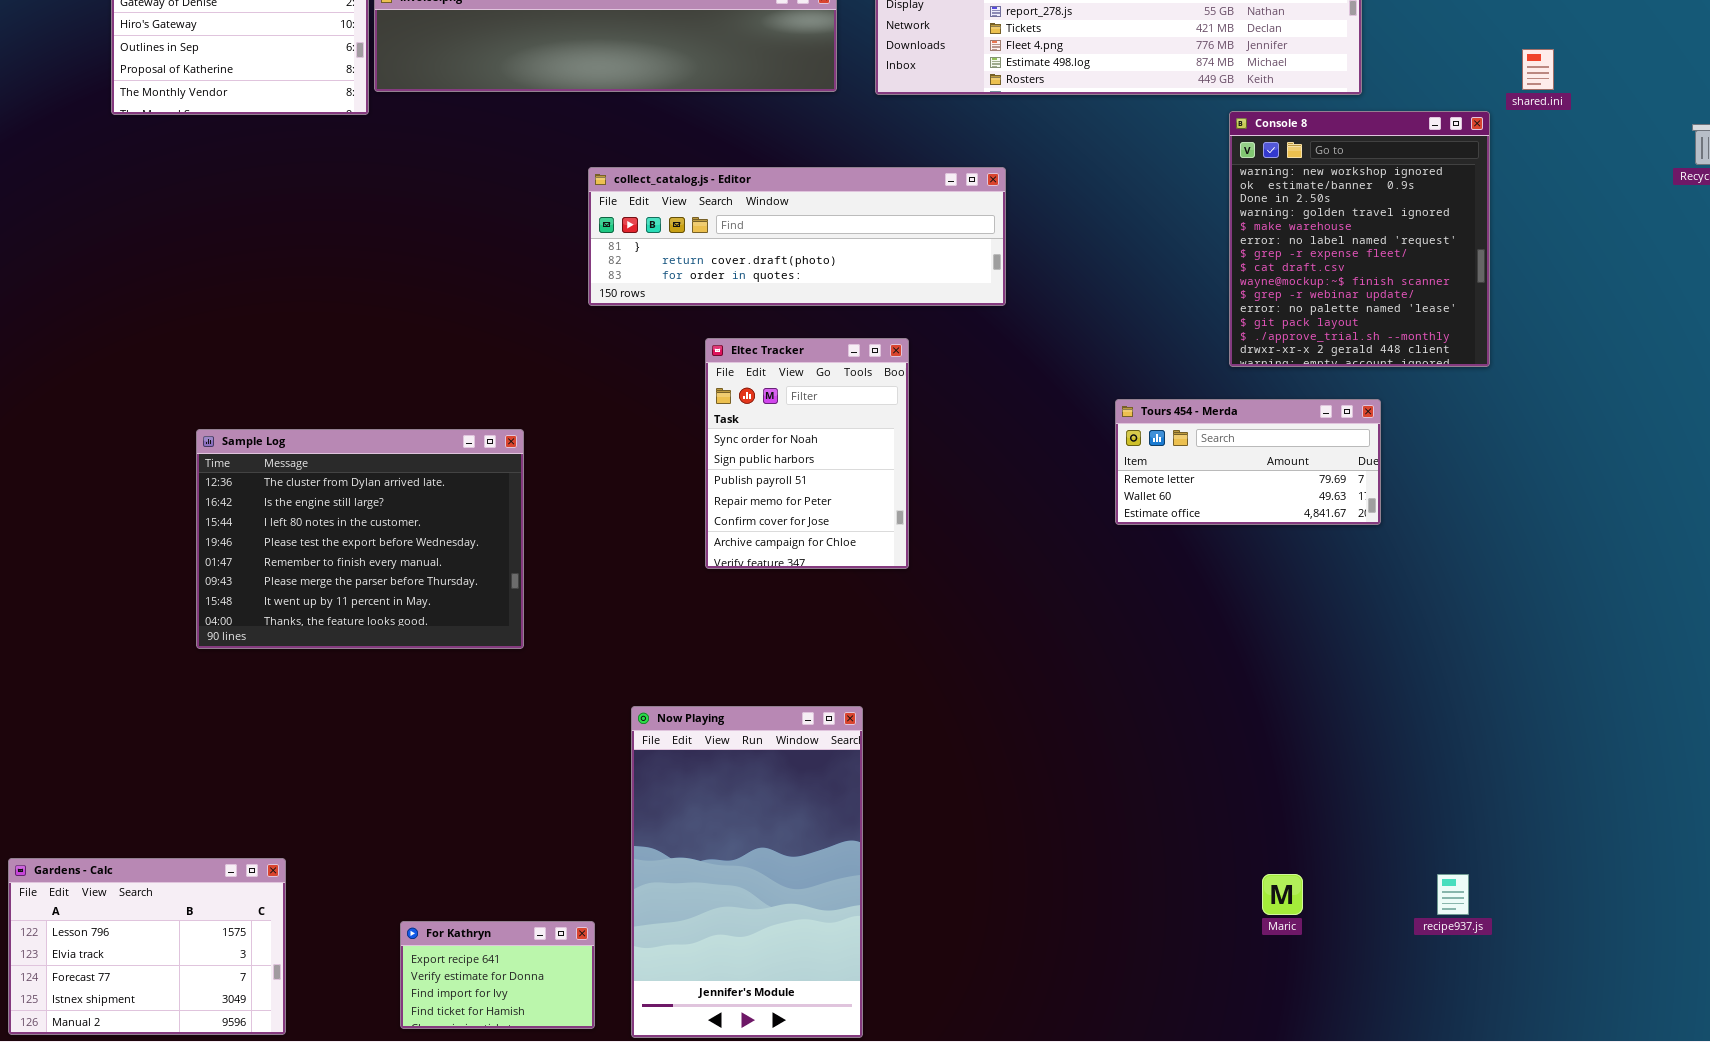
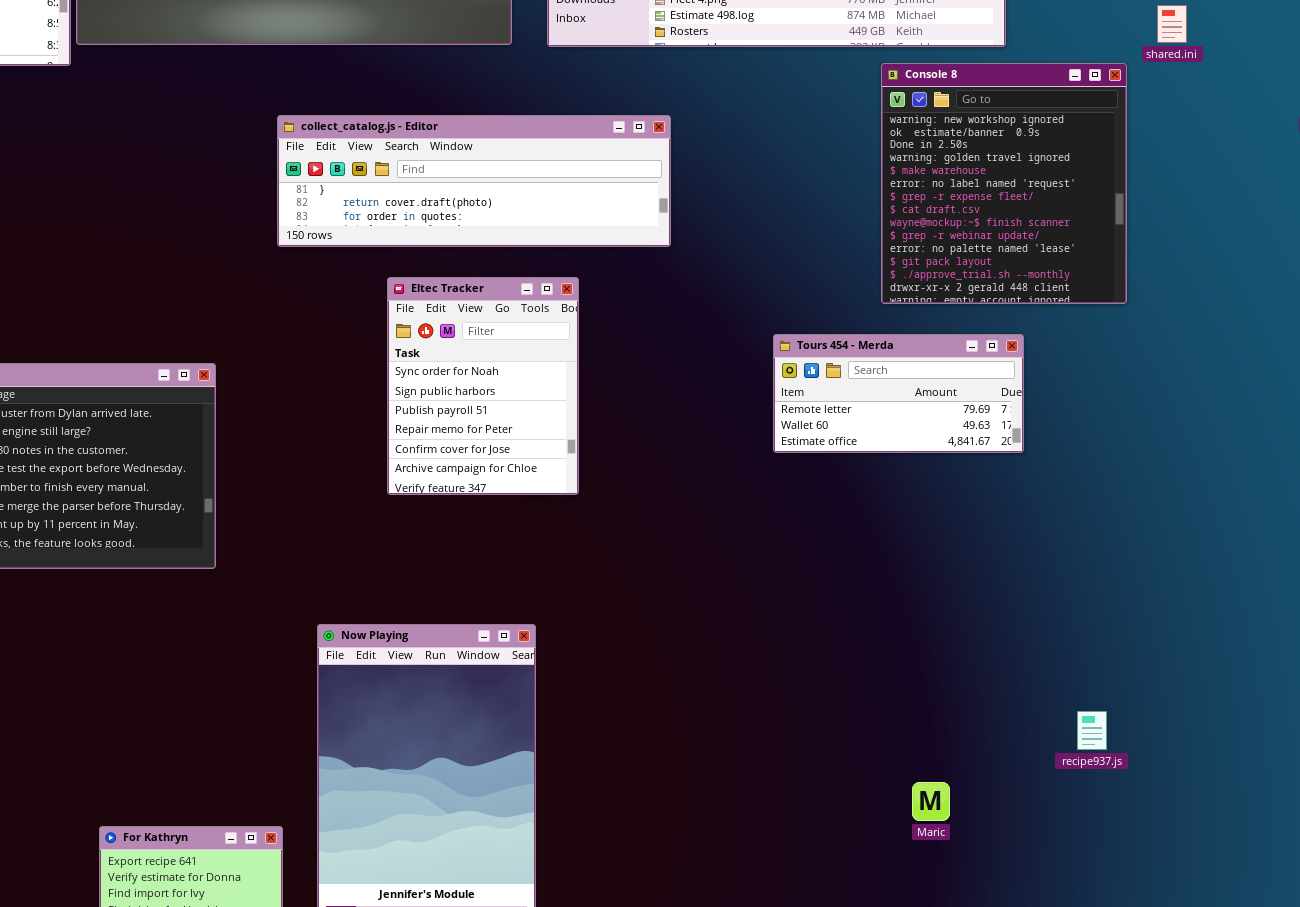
recipe937.js: [1437,874,1469,915] -> [1077,711,1107,750], moved

